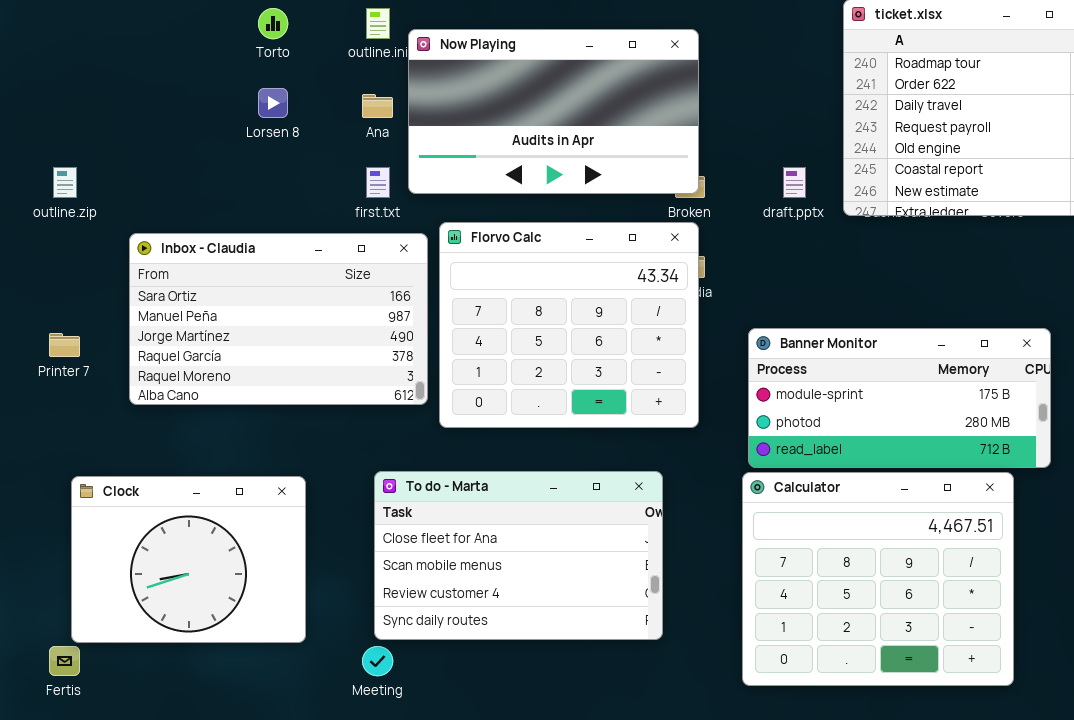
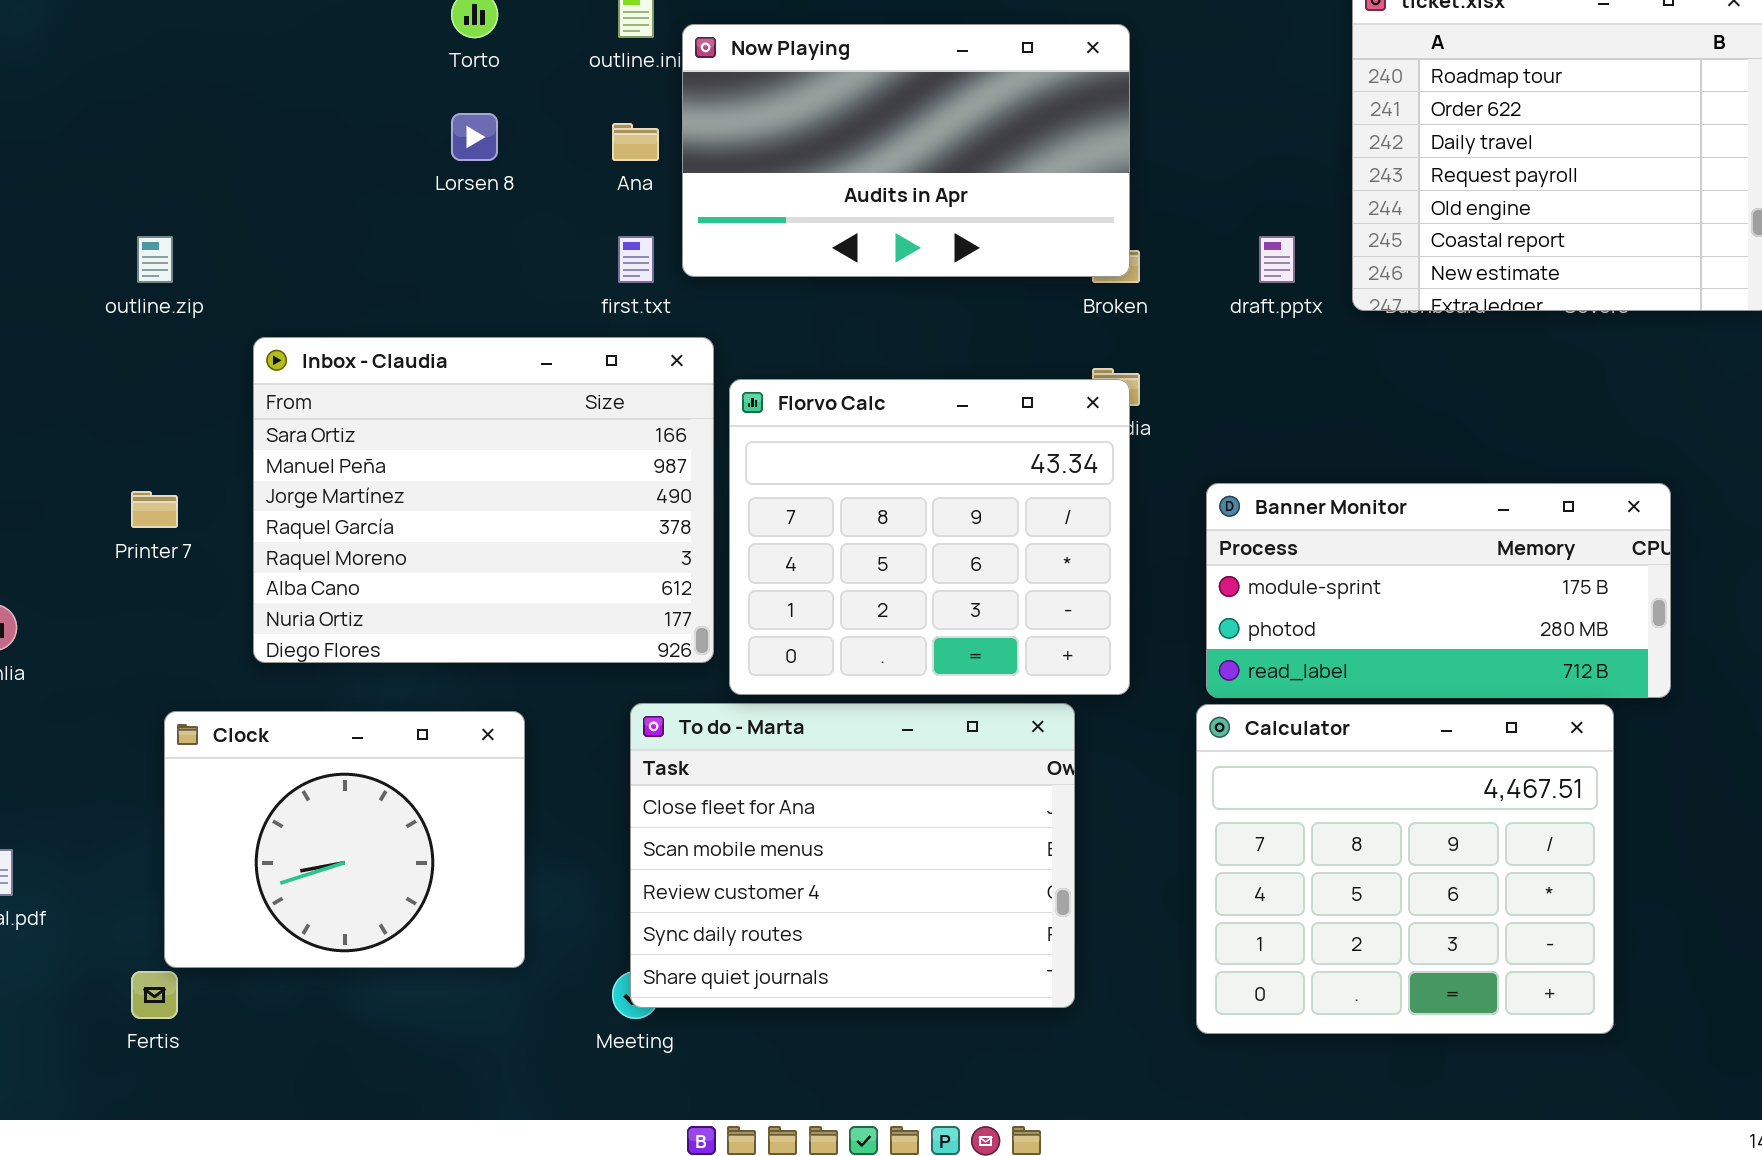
Florvo Calc: [439,222,699,428] -> [729,379,1130,695], moved
Inbox - Claudia: [129,233,428,405] -> [253,337,714,663], resized
To do - Marta: [374,471,663,640] -> [630,703,1075,1008], resized

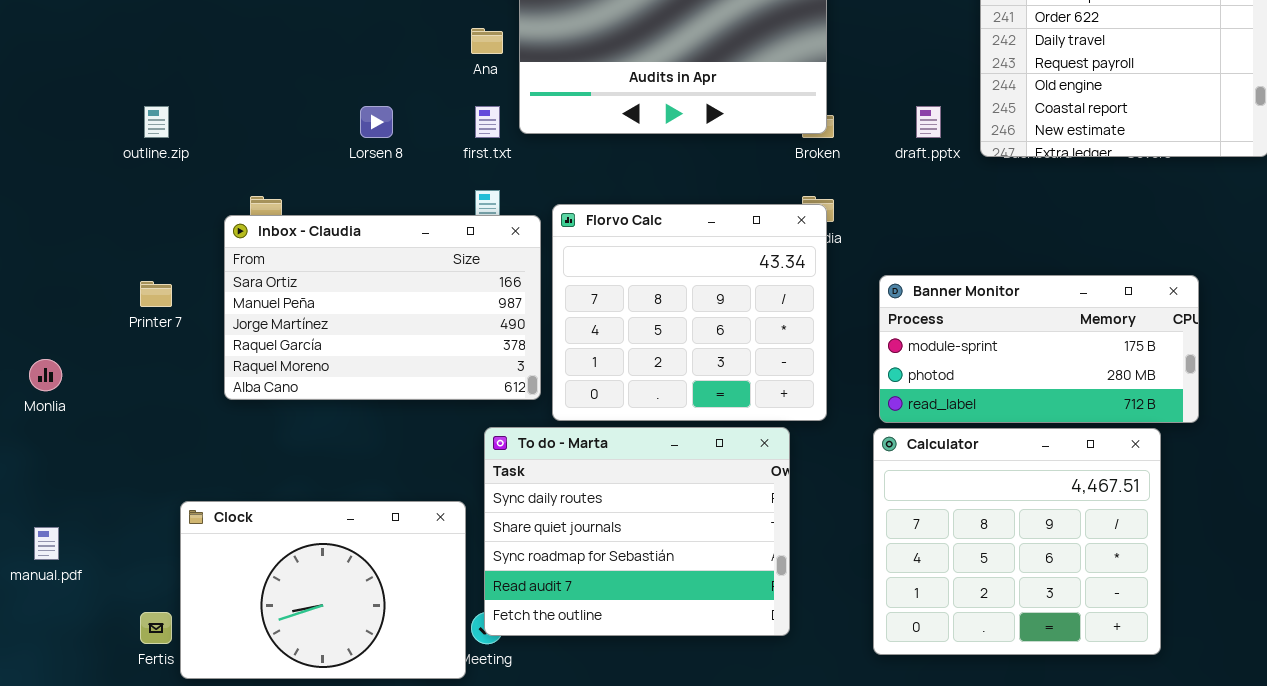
Lorsen 8: [451,113,498,161] -> [360,106,393,138], moved
Inbox - Claudia: [253,337,714,663] -> [224,215,541,400], resized
To do - Marta: [630,703,1075,1008] -> [484,427,790,636], scrolled down 3 rows
Clock: [164,711,525,968] -> [180,501,466,679], moved, resized

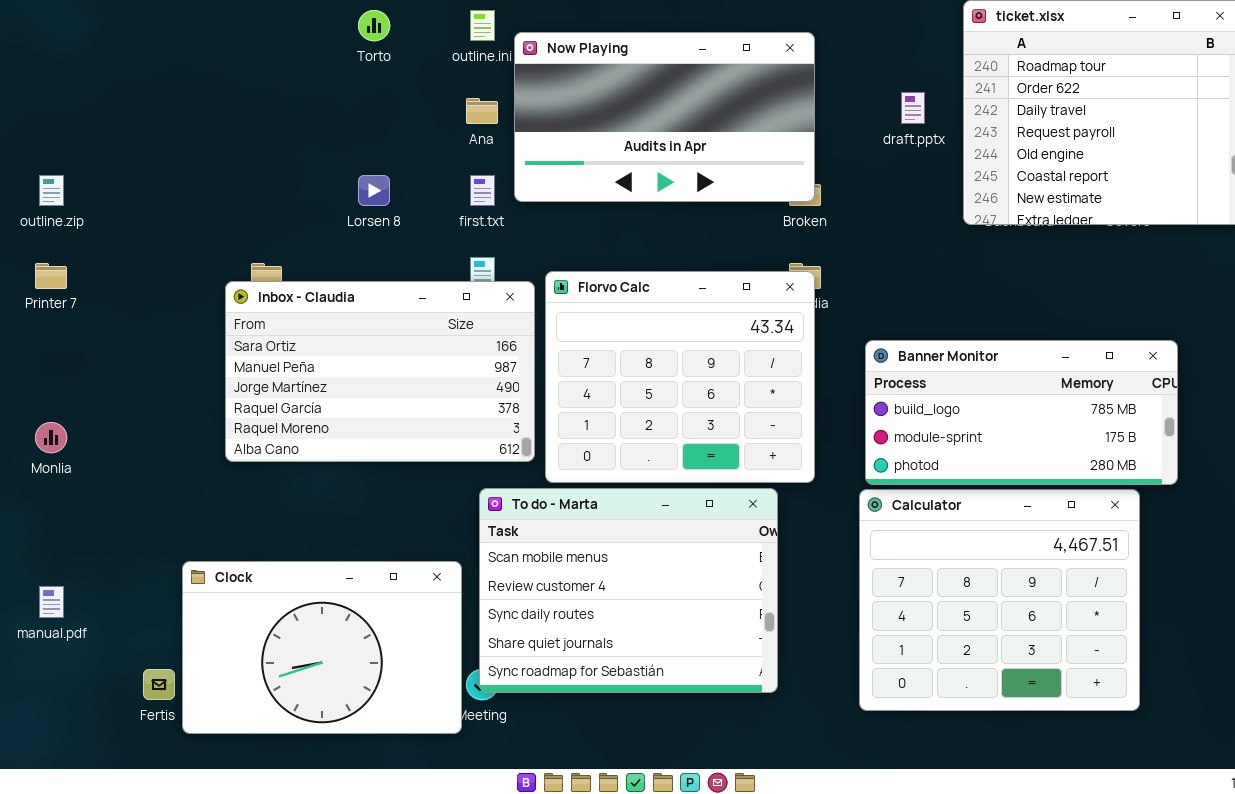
outline.zip: [144,106,169,138] -> [39,175,64,206], moved
draft.pptx: [916,106,941,138] -> [901,92,925,124], moved
Banner Monitor: [879,275,1199,423] -> [865,340,1178,485], scrolled up 1 row
Printer 7: [140,281,172,307] -> [35,263,67,289], moved
To do - Marta: [484,427,790,636] -> [479,488,778,693], scrolled up 2 rows

